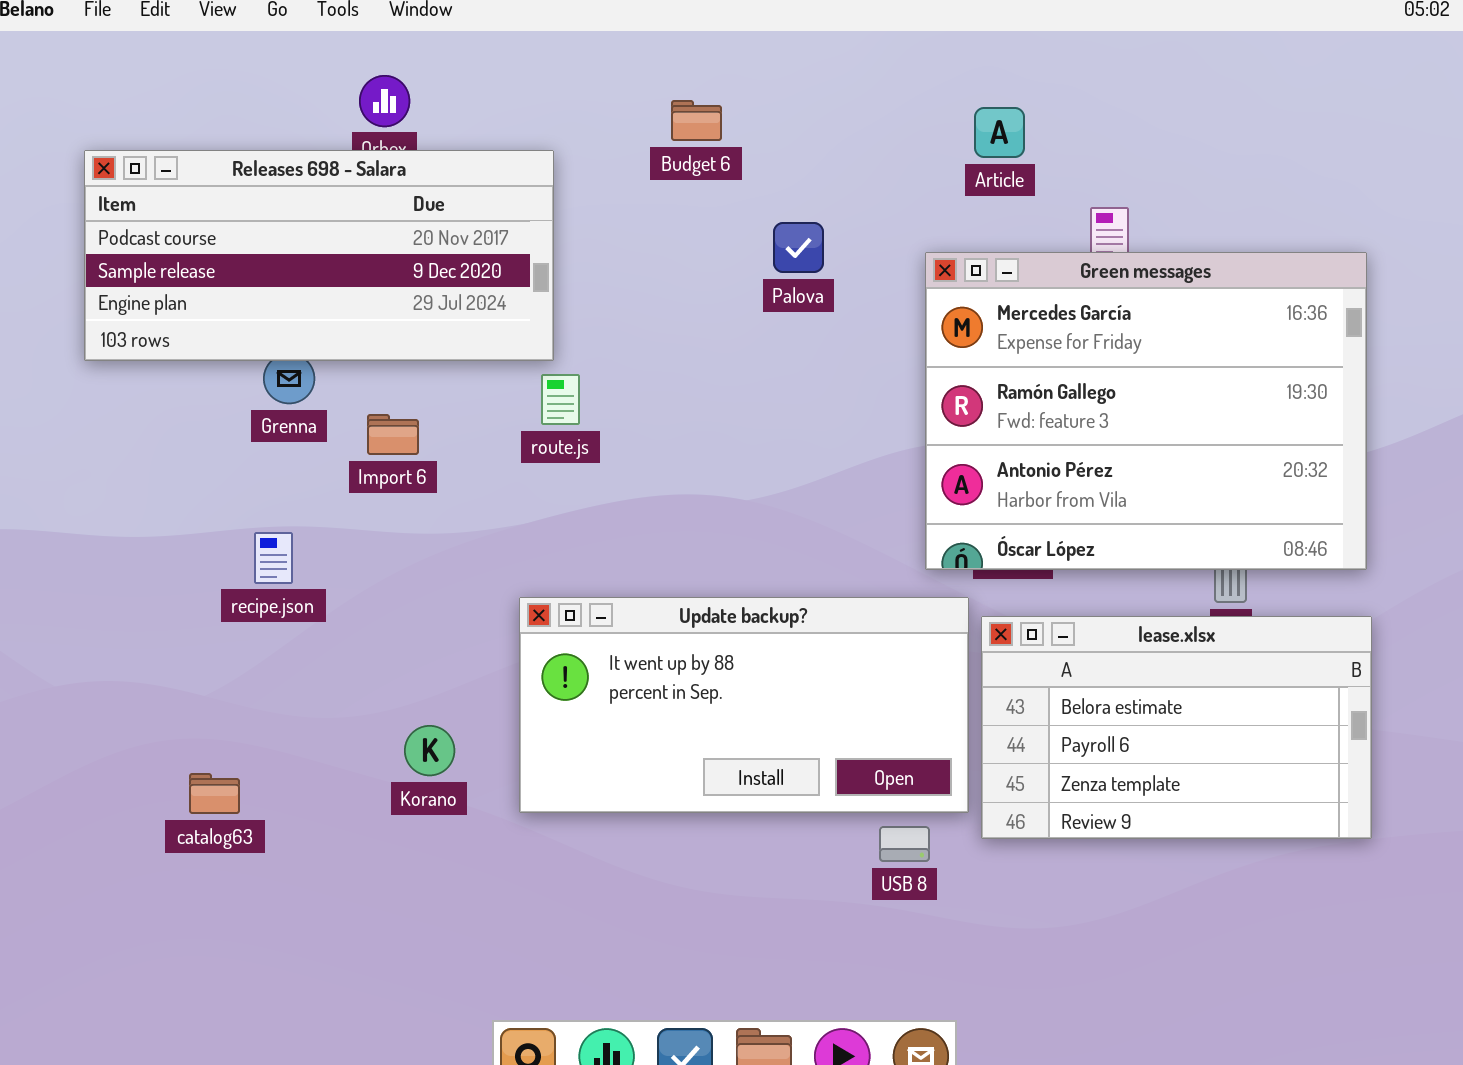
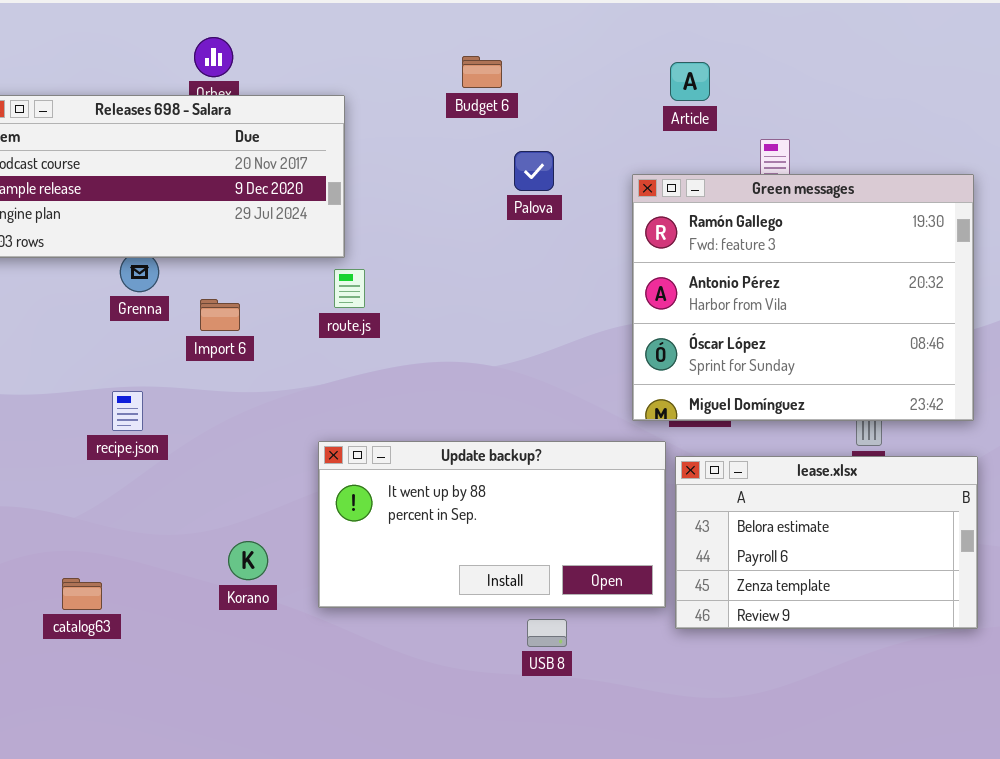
Budget 6: [671,100,722,141] -> [462,56,502,88], moved
Green messages: [925,252,1367,570] -> [632,174,974,421], scrolled down 1 row
USB 8: [879,826,930,862] -> [527,619,567,647], moved

